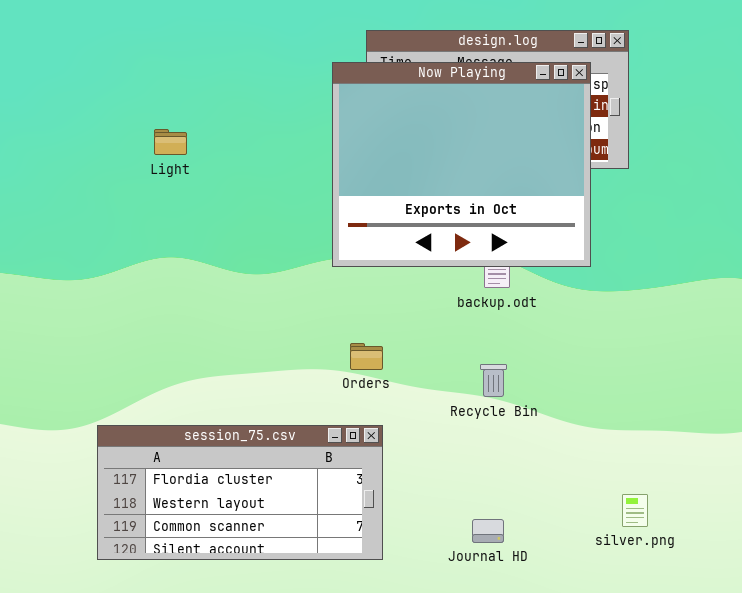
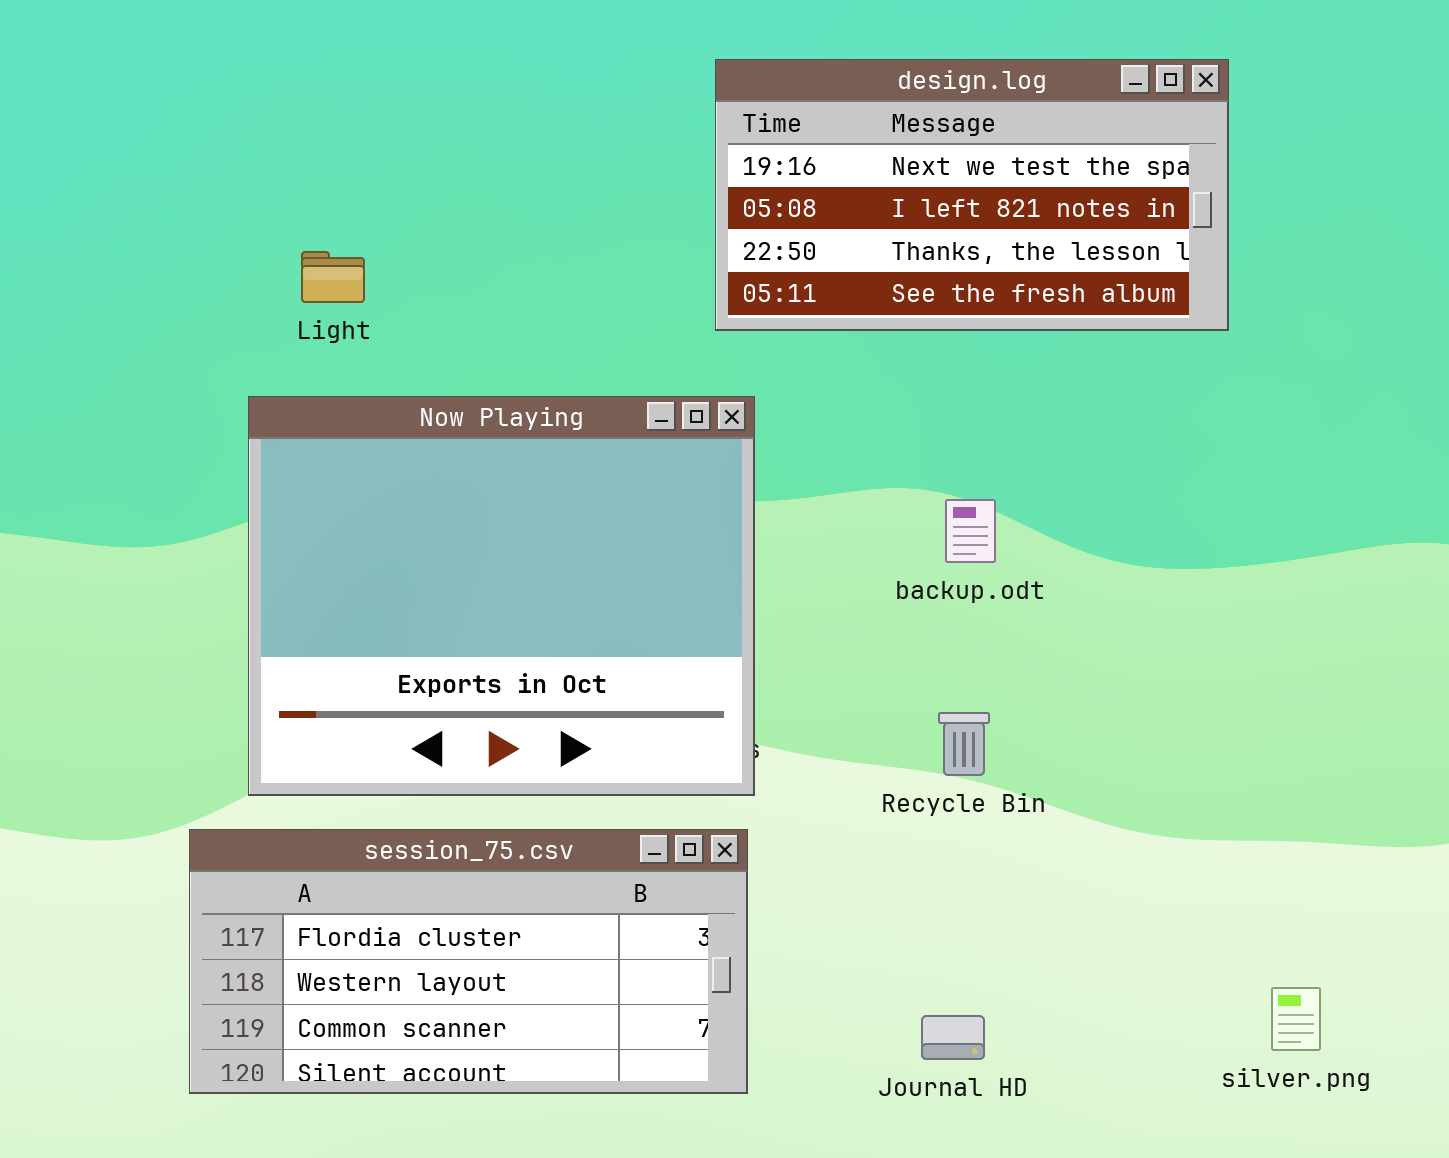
Now Playing: [332,62,591,267] -> [248,396,755,796], moved
silver.png: [622,494,648,527] -> [1271,987,1321,1051], moved

